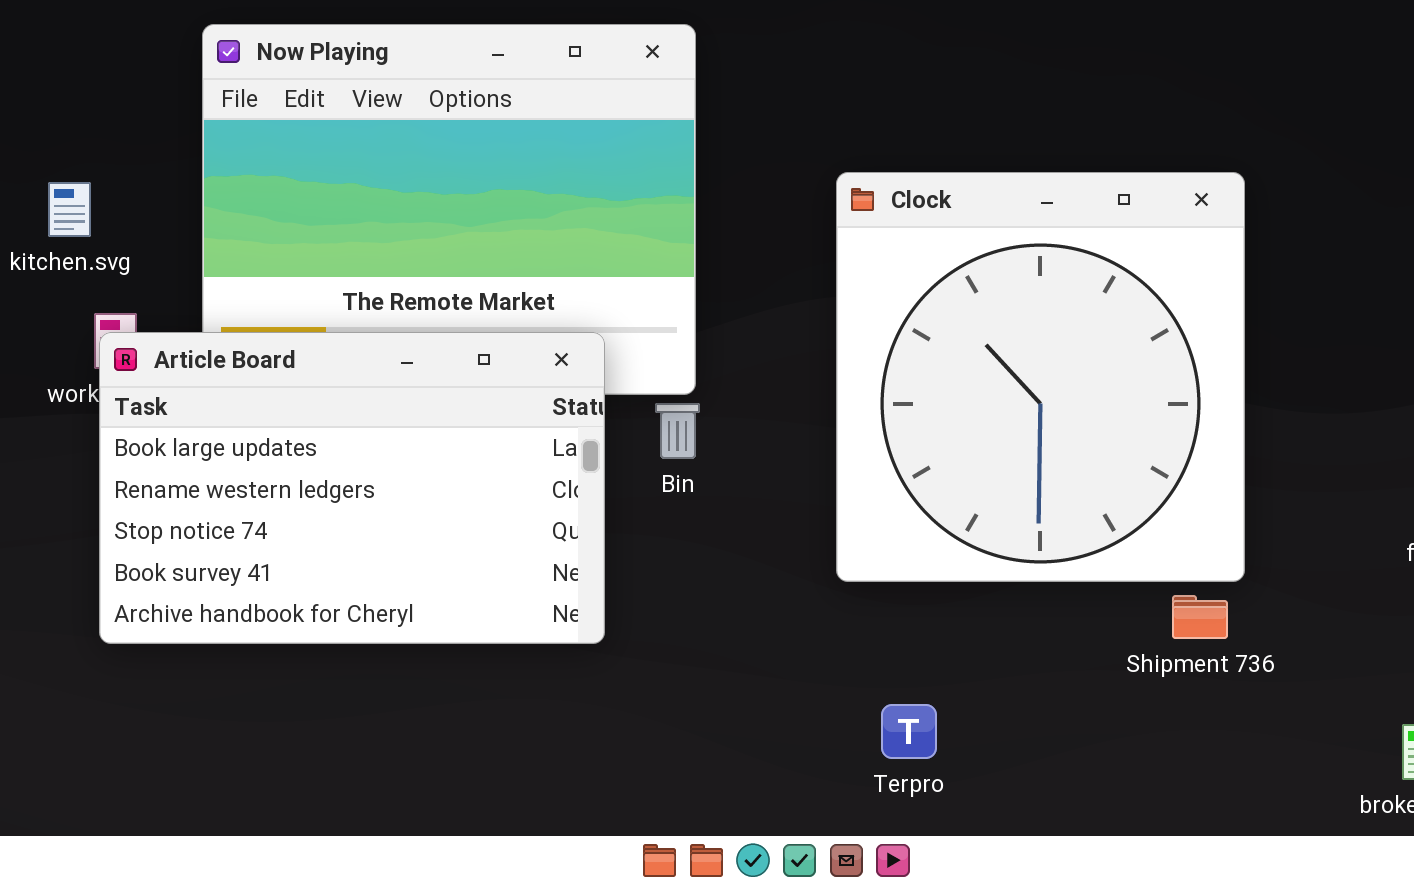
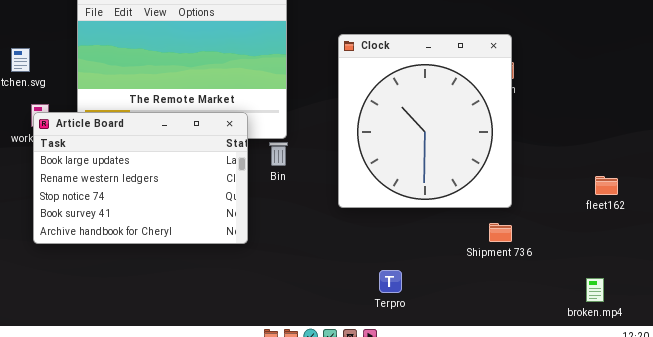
Clock: [836,172,1245,582] -> [338,34,512,208], moved
Terpro: [881,704,937,759] -> [379,270,402,293], moved

